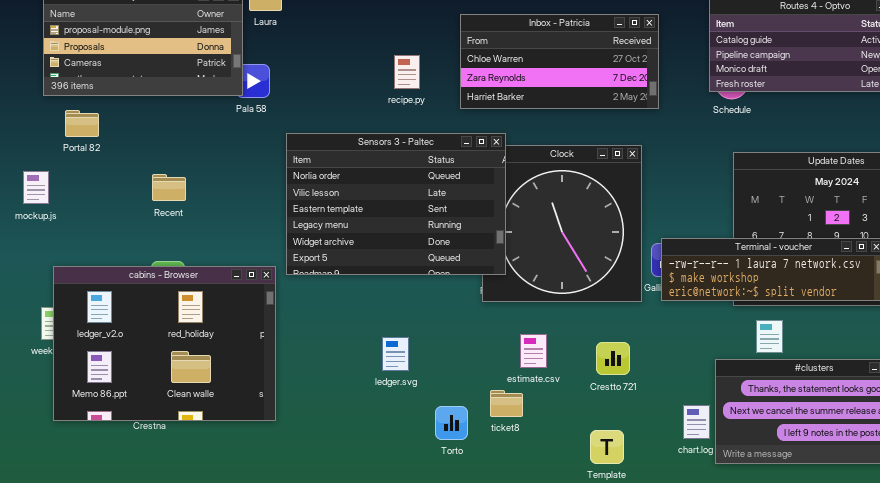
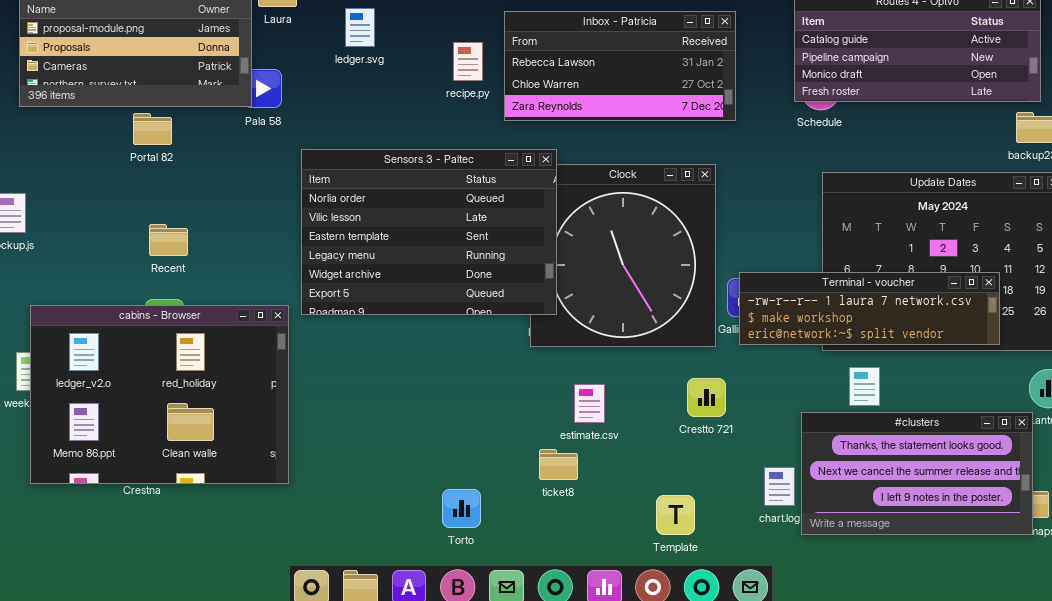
Inbox - Patricia: [460,14,659,109] -> [504,11,736,121], scrolled up 1 row
recipe.py: [394,55,420,89] -> [453,42,483,81], moved
Portal 82: [65,110,99,137] -> [133,113,172,145], moved
Recent: [152,174,186,201] -> [149,224,188,256], moved
ledger.svg: [382,337,409,371] -> [345,8,375,47], moved
Crestto 721: [596,342,630,375] -> [687,378,726,417], moved
Torto: [435,406,468,440] -> [442,489,481,528], moved

